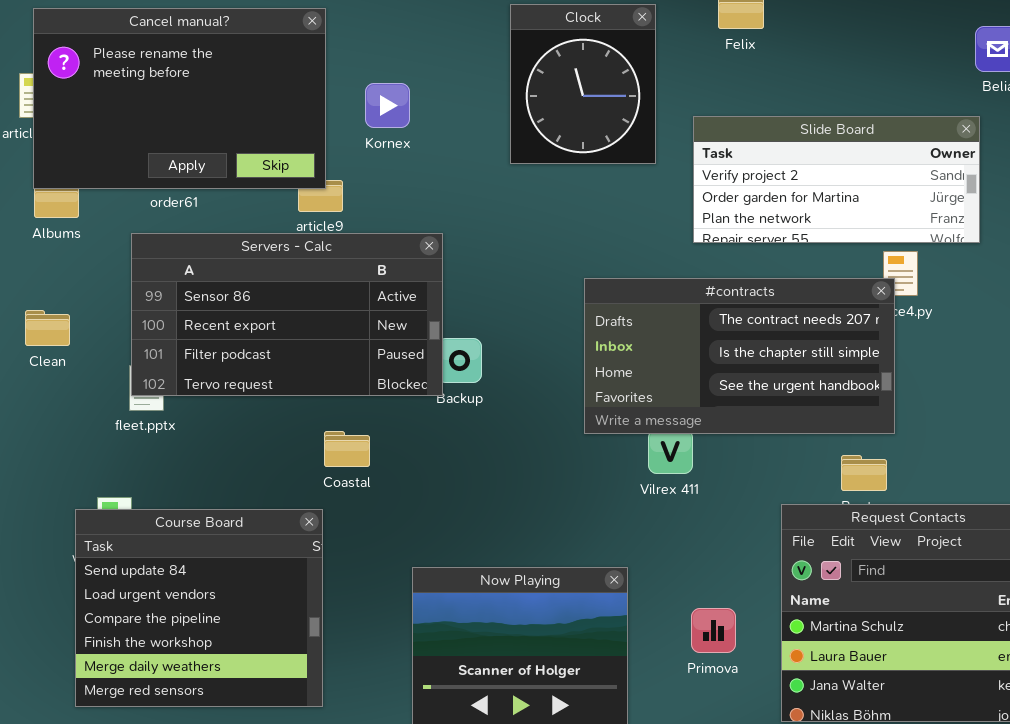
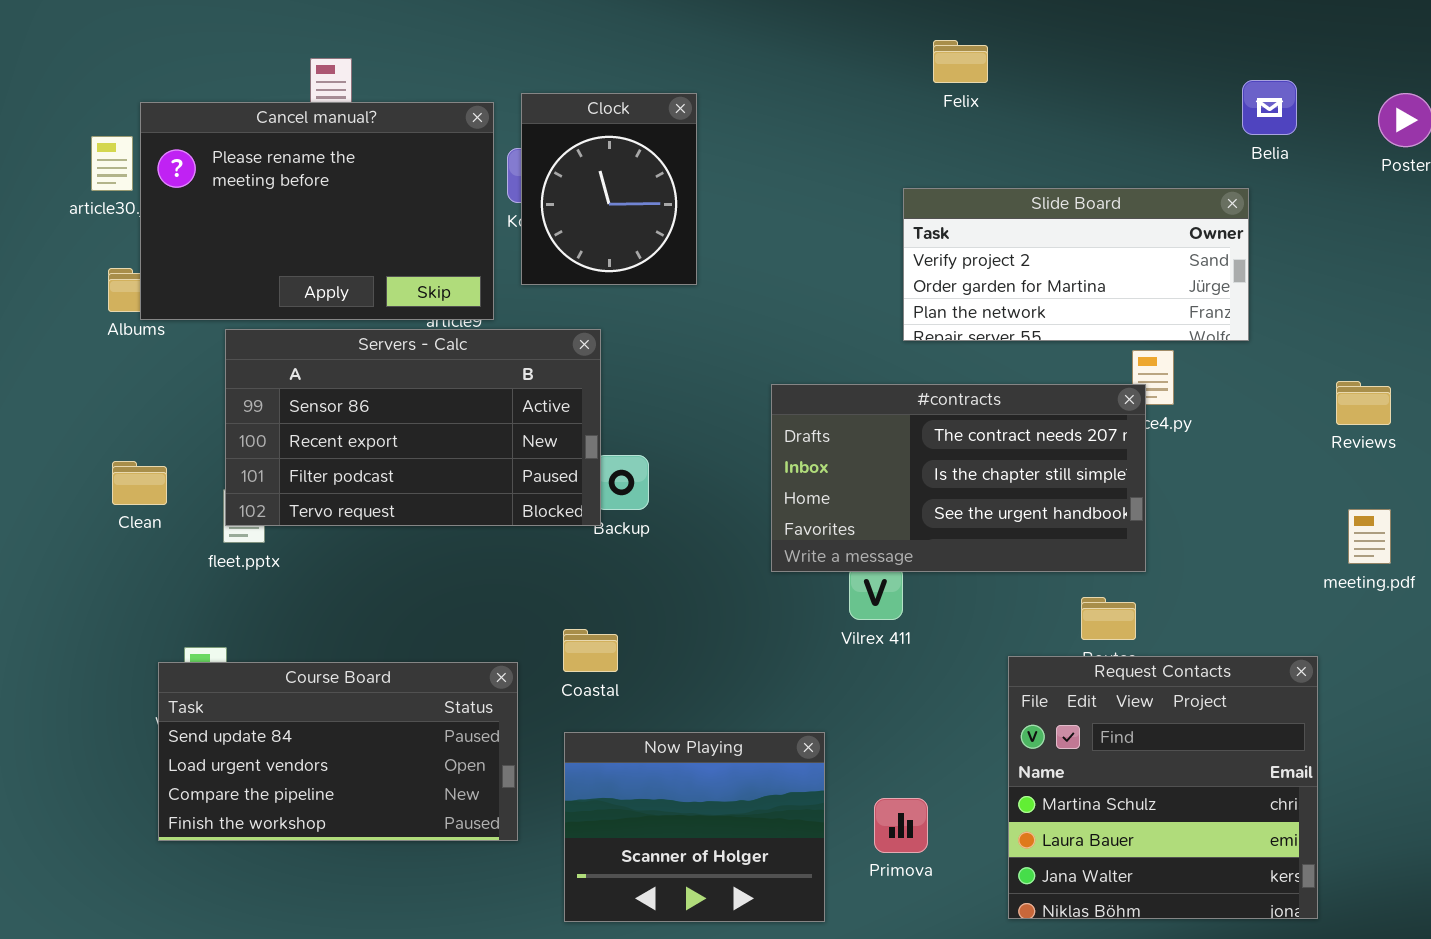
Clock: [510,4,656,164] -> [521,93,697,285], moved
Cancel manual?: [33,8,326,189] -> [140,102,494,320], moved
Clean: [25,310,70,346] -> [112,461,167,505], moved
Coastal: [324,431,370,467] -> [563,629,618,672], moved
Course Board: [75,509,323,707] -> [158,662,518,841], resized
Primova: [691,608,736,653] -> [874,798,928,853], moved

